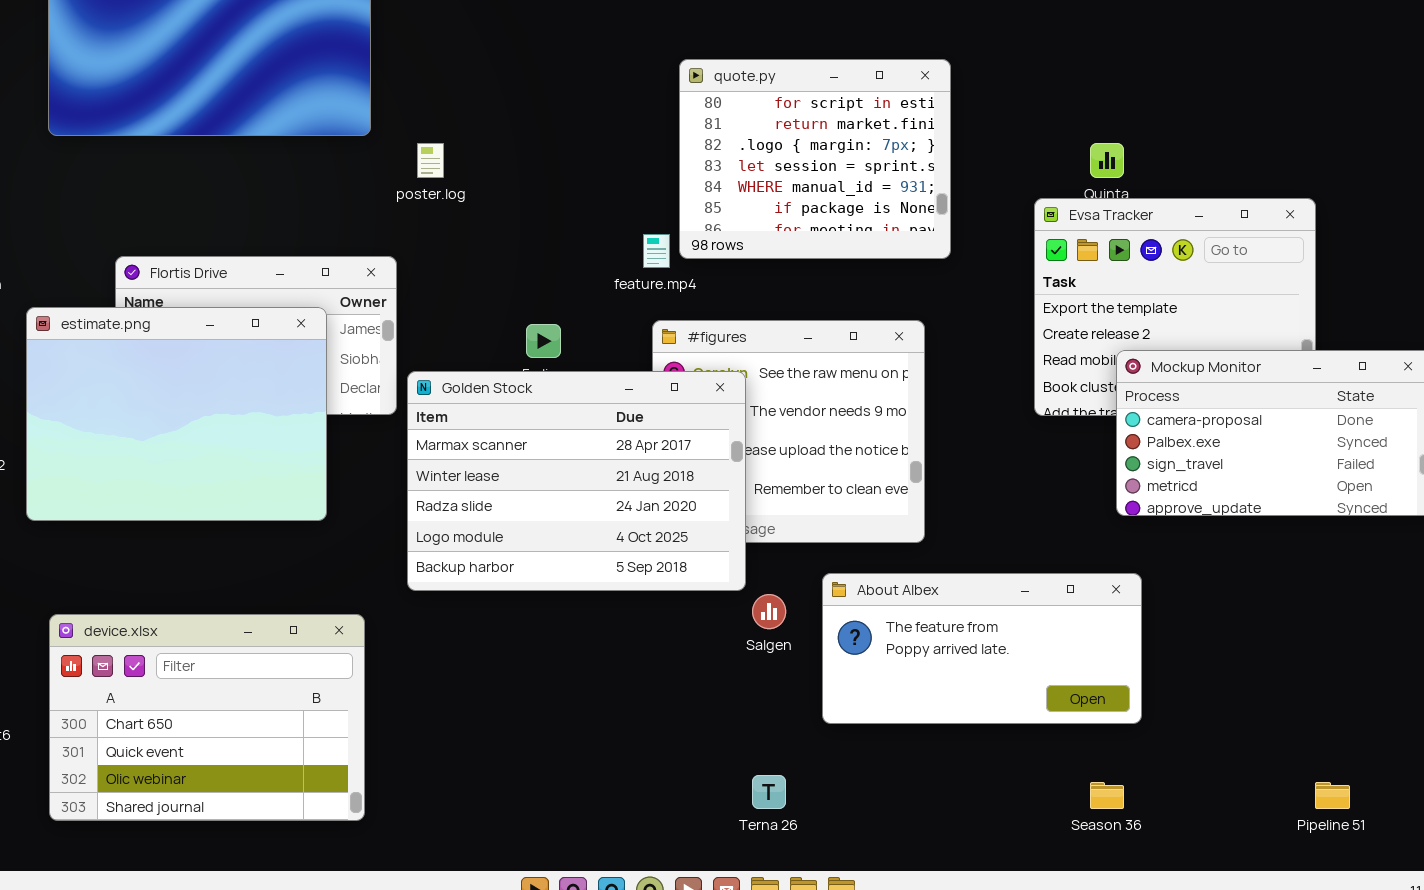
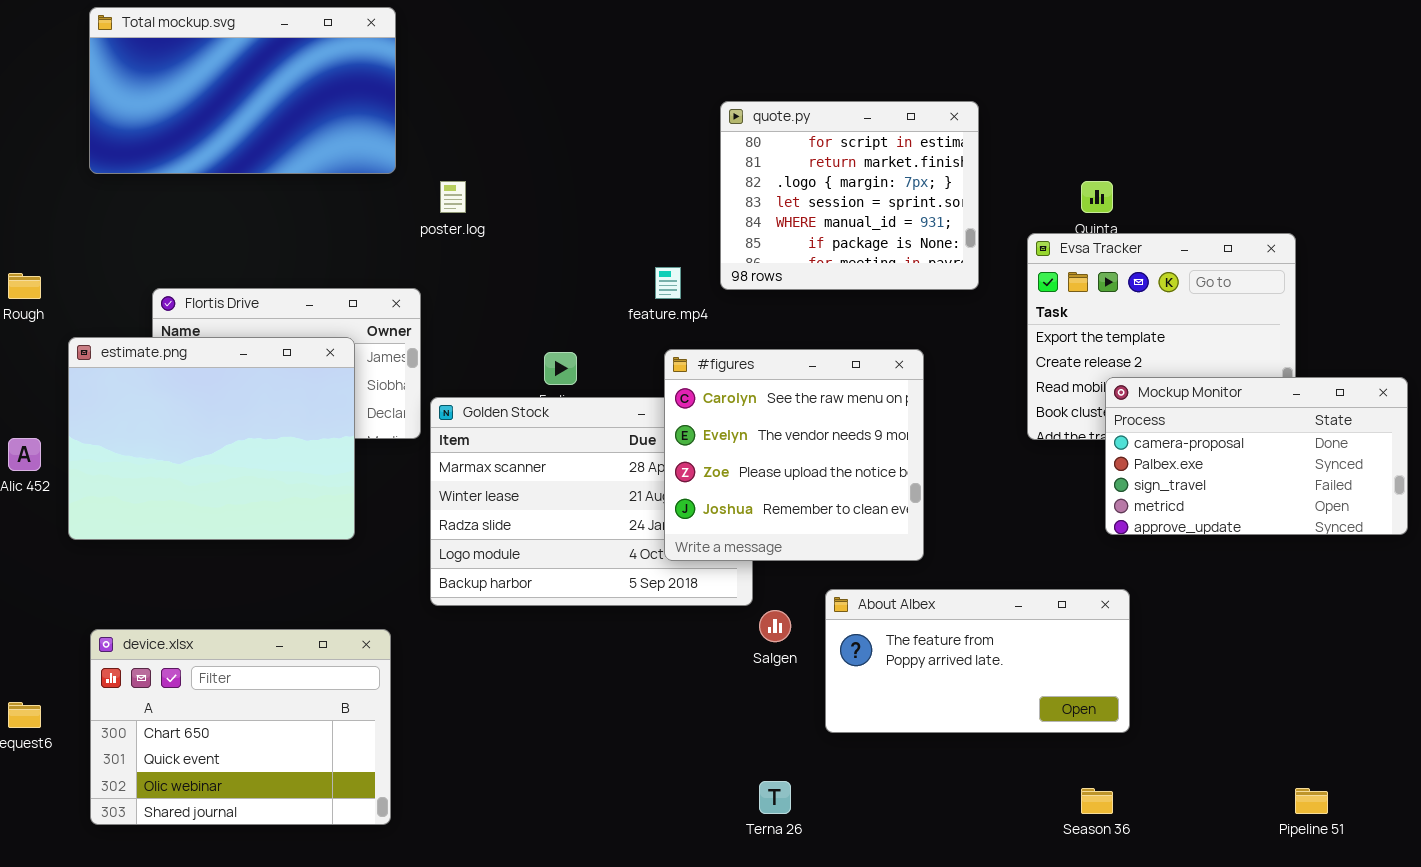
quote.py: [679,59,951,259] -> [720,101,979,290], moved
#figures: [652,320,925,543] -> [664,349,924,561], raised

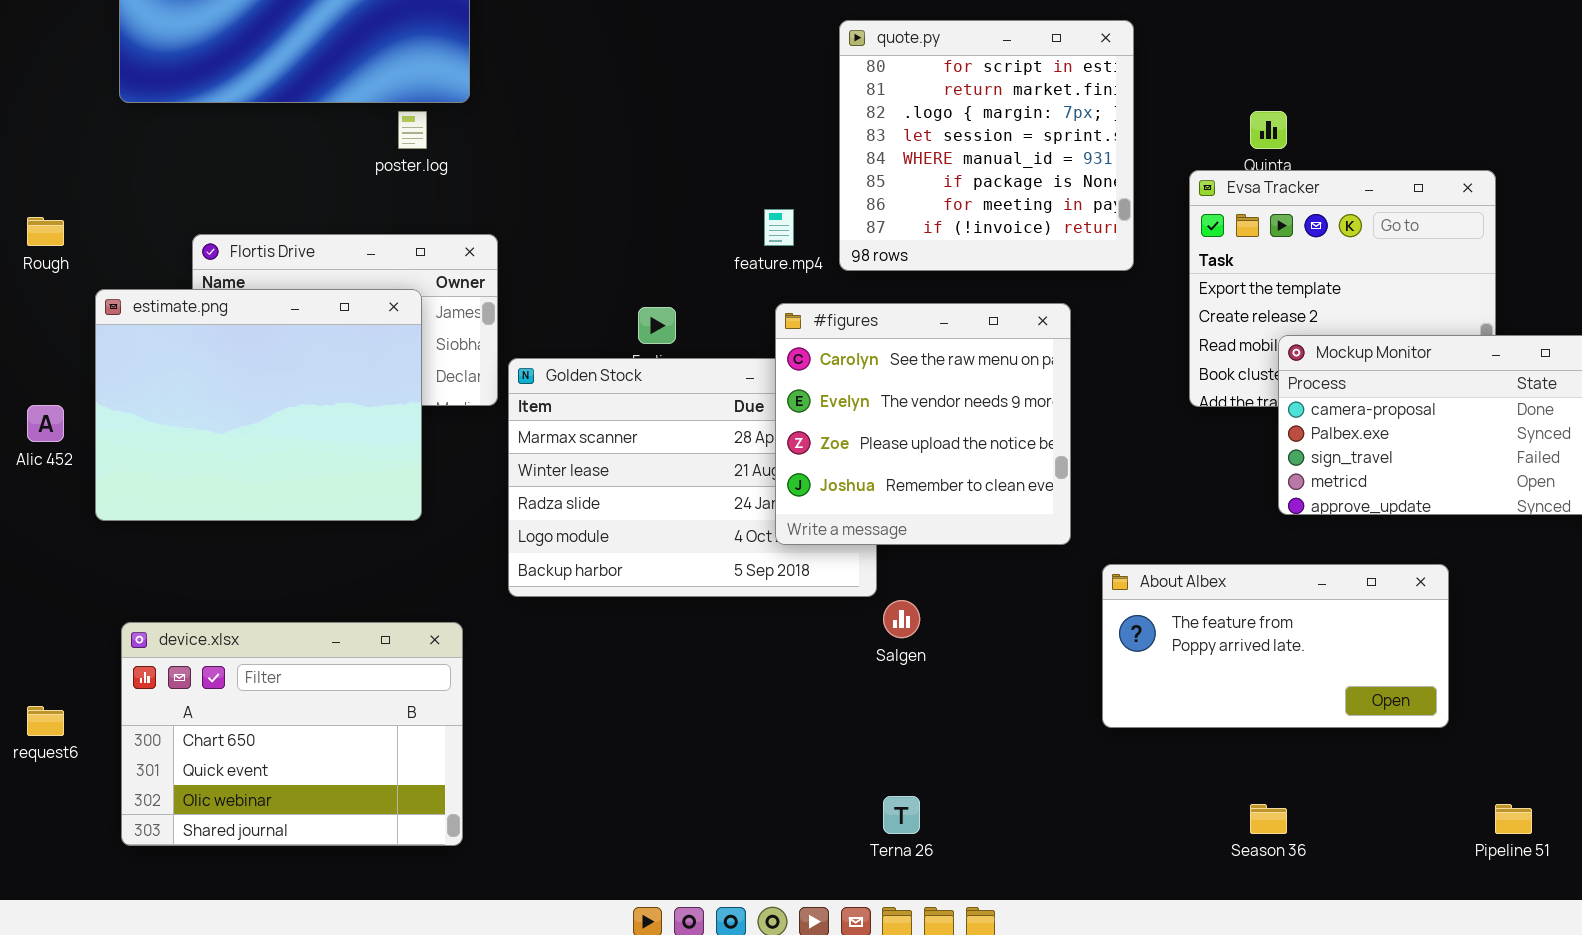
quote.py: [720,101,979,290] -> [839,20,1134,271], resized
poster.log: [440,181,466,213] -> [398,111,427,149], moved
About Albex: [825,589,1130,733] -> [1102,564,1449,728], moved

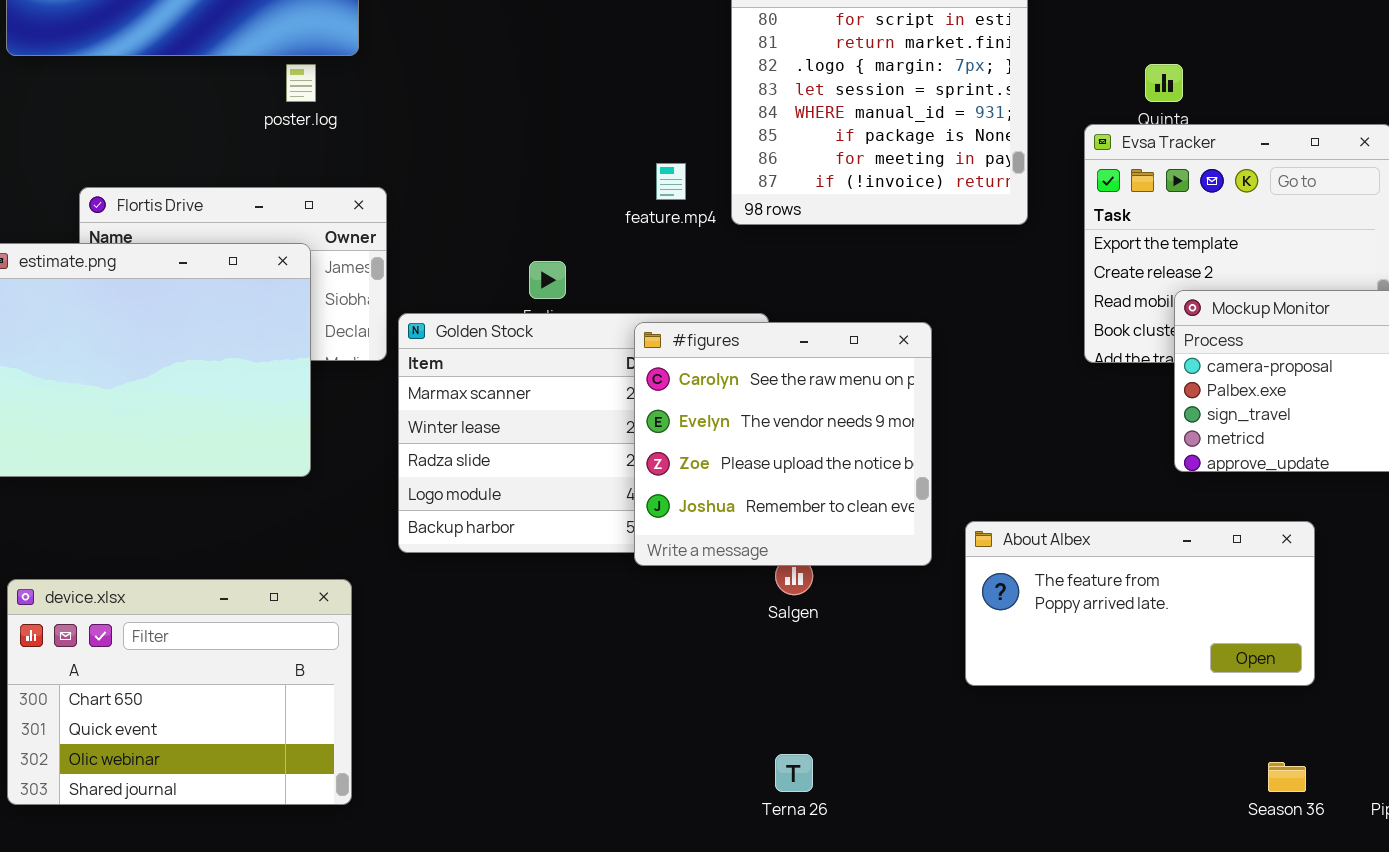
#figures: [775,303,1071,545] -> [634,322,932,566], moved
About Albex: [1102,564,1449,728] -> [965,521,1315,686], moved
Season 36: [1250,804,1287,834] -> [1268,762,1306,792], moved

